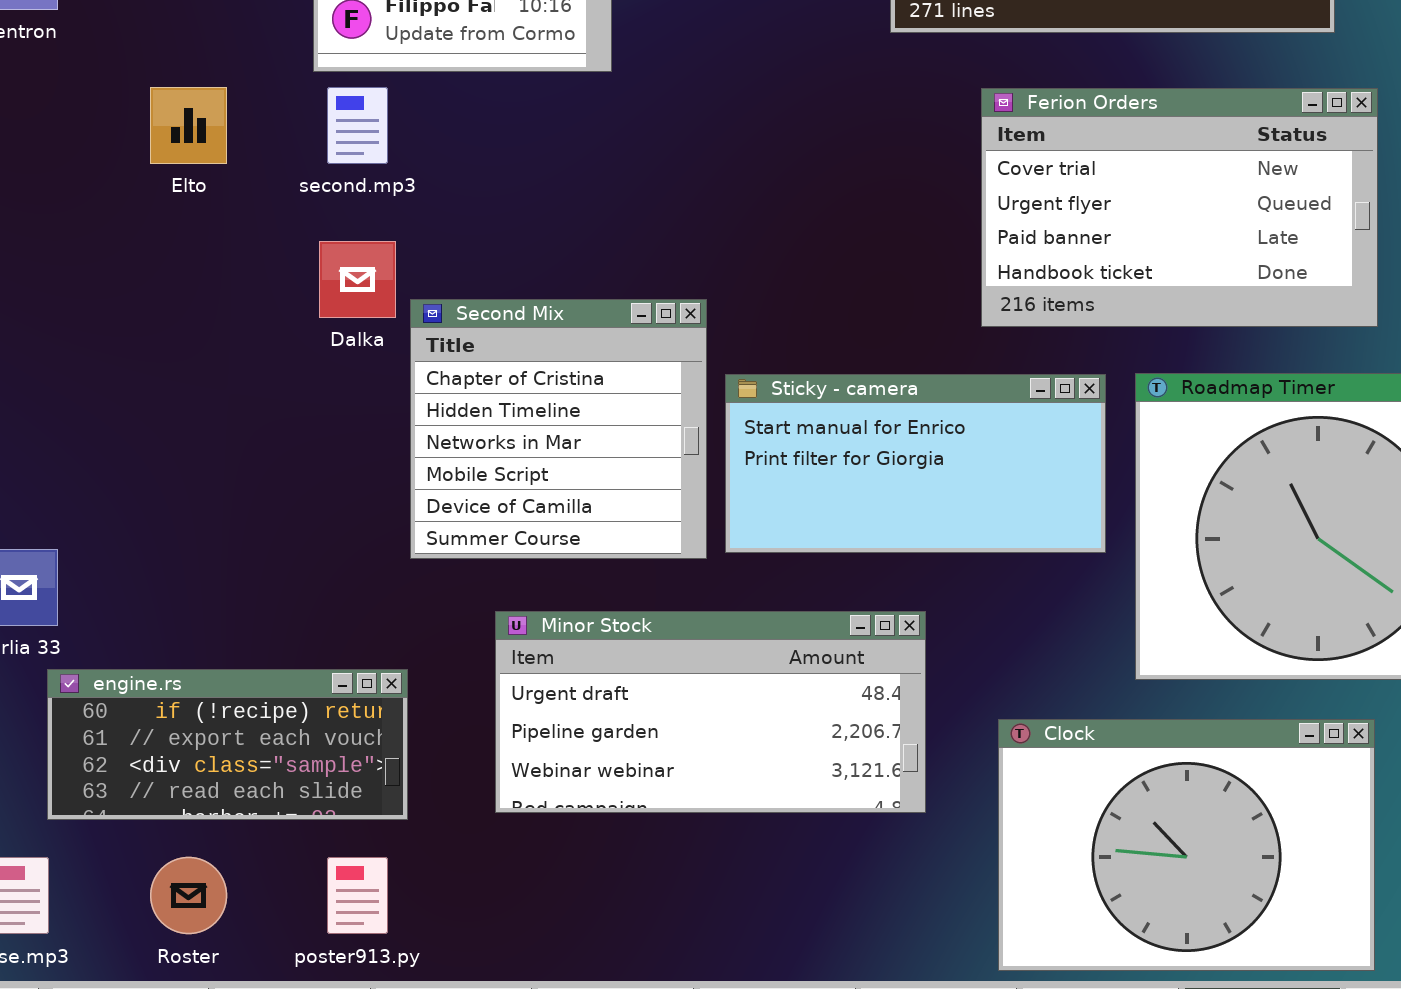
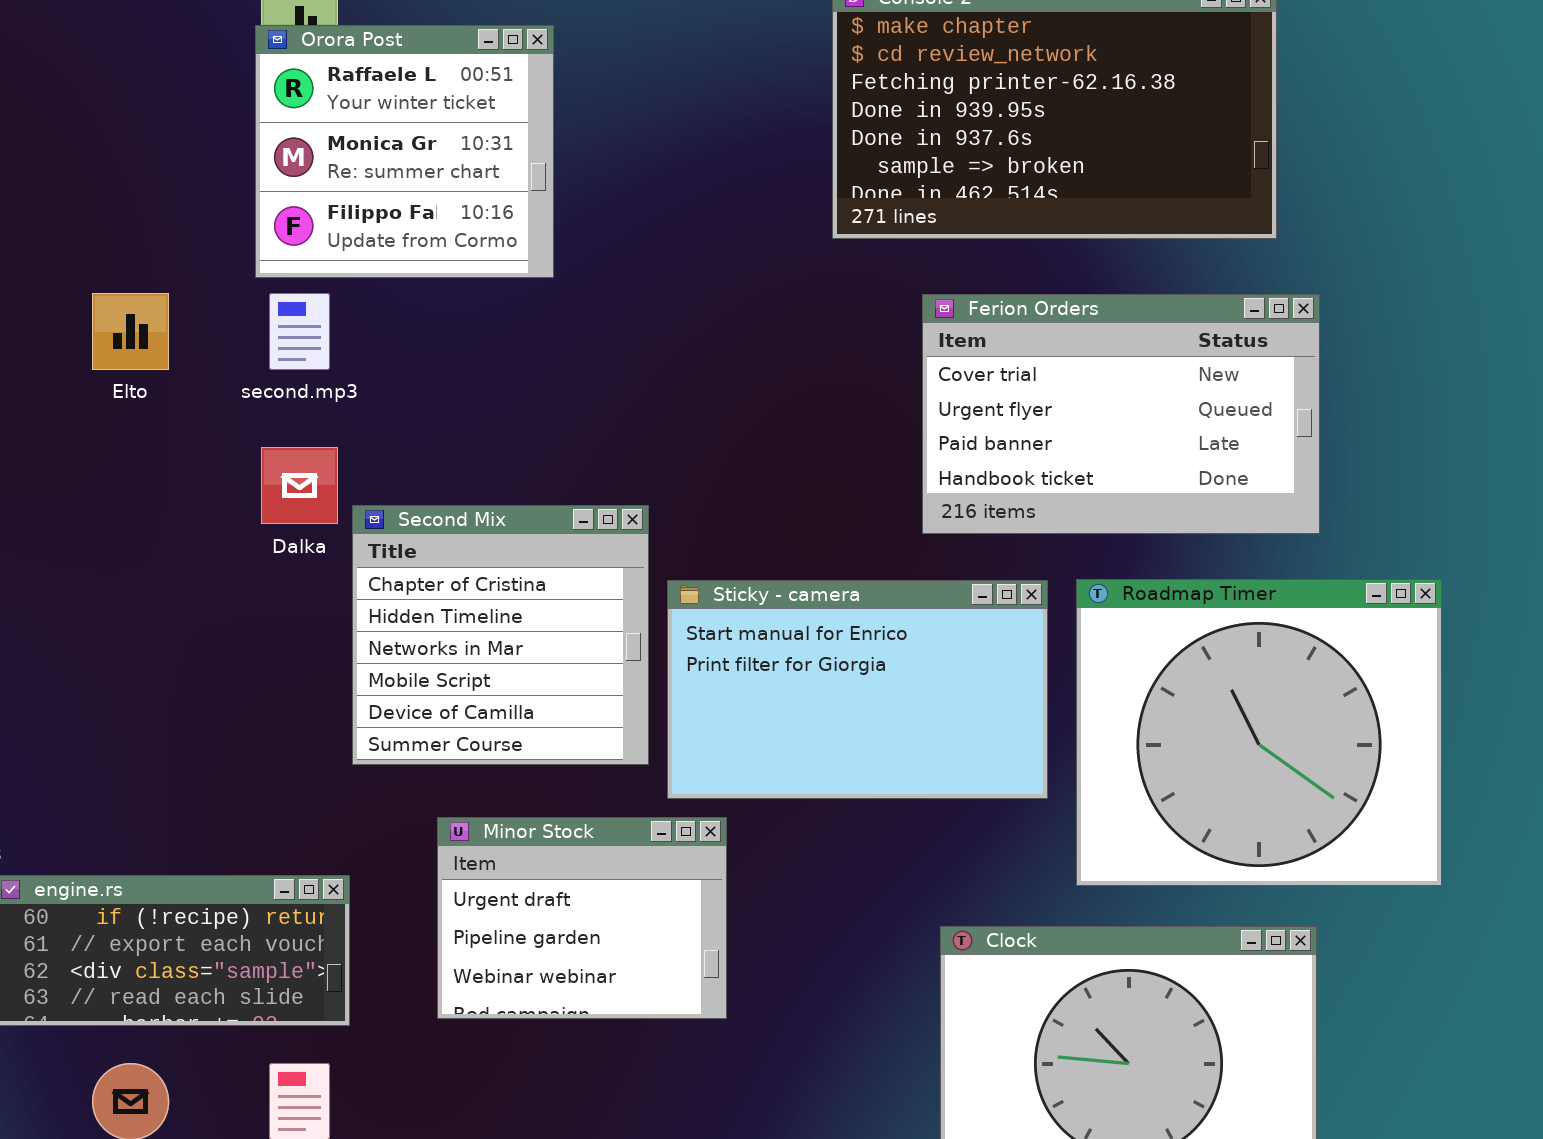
Sticky - camera: [725,374,1106,553] -> [667,580,1048,799], resized
Minor Stock: [495,611,926,813] -> [437,817,727,1019], resized

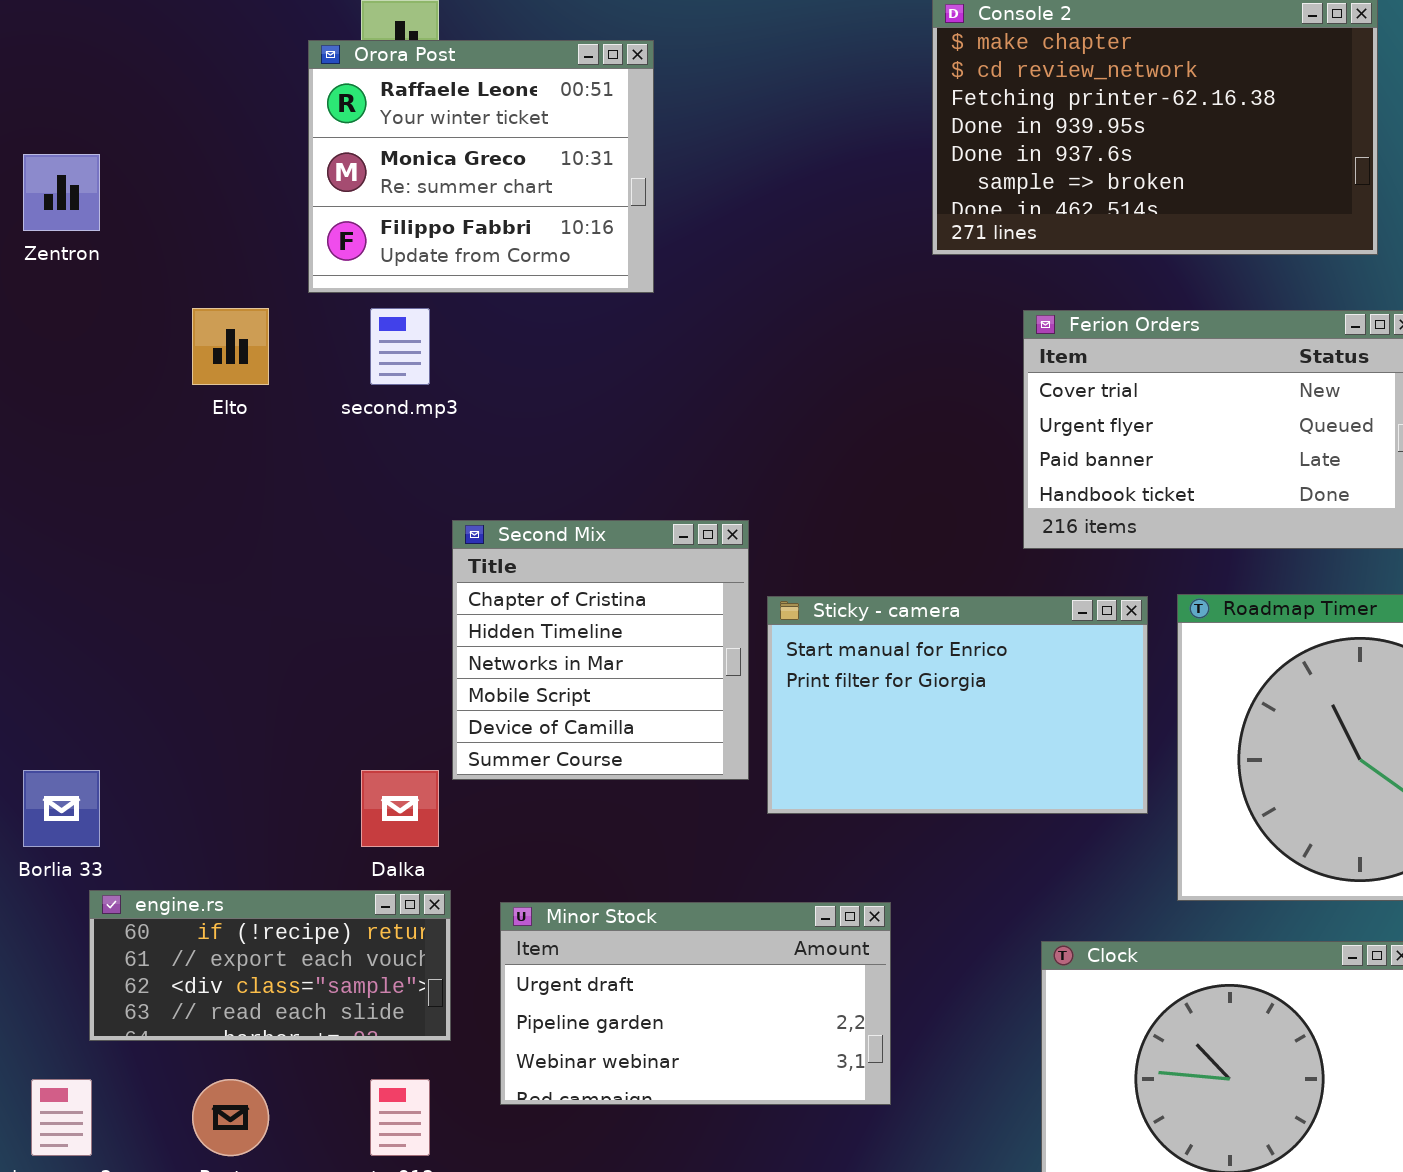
Orora Post: [255,25,554,278] -> [308,40,654,293], resized
Dalka: [261,447,338,524] -> [361,770,439,847], moved
Minor Stock: [437,817,727,1019] -> [500,902,891,1105], moved, resized

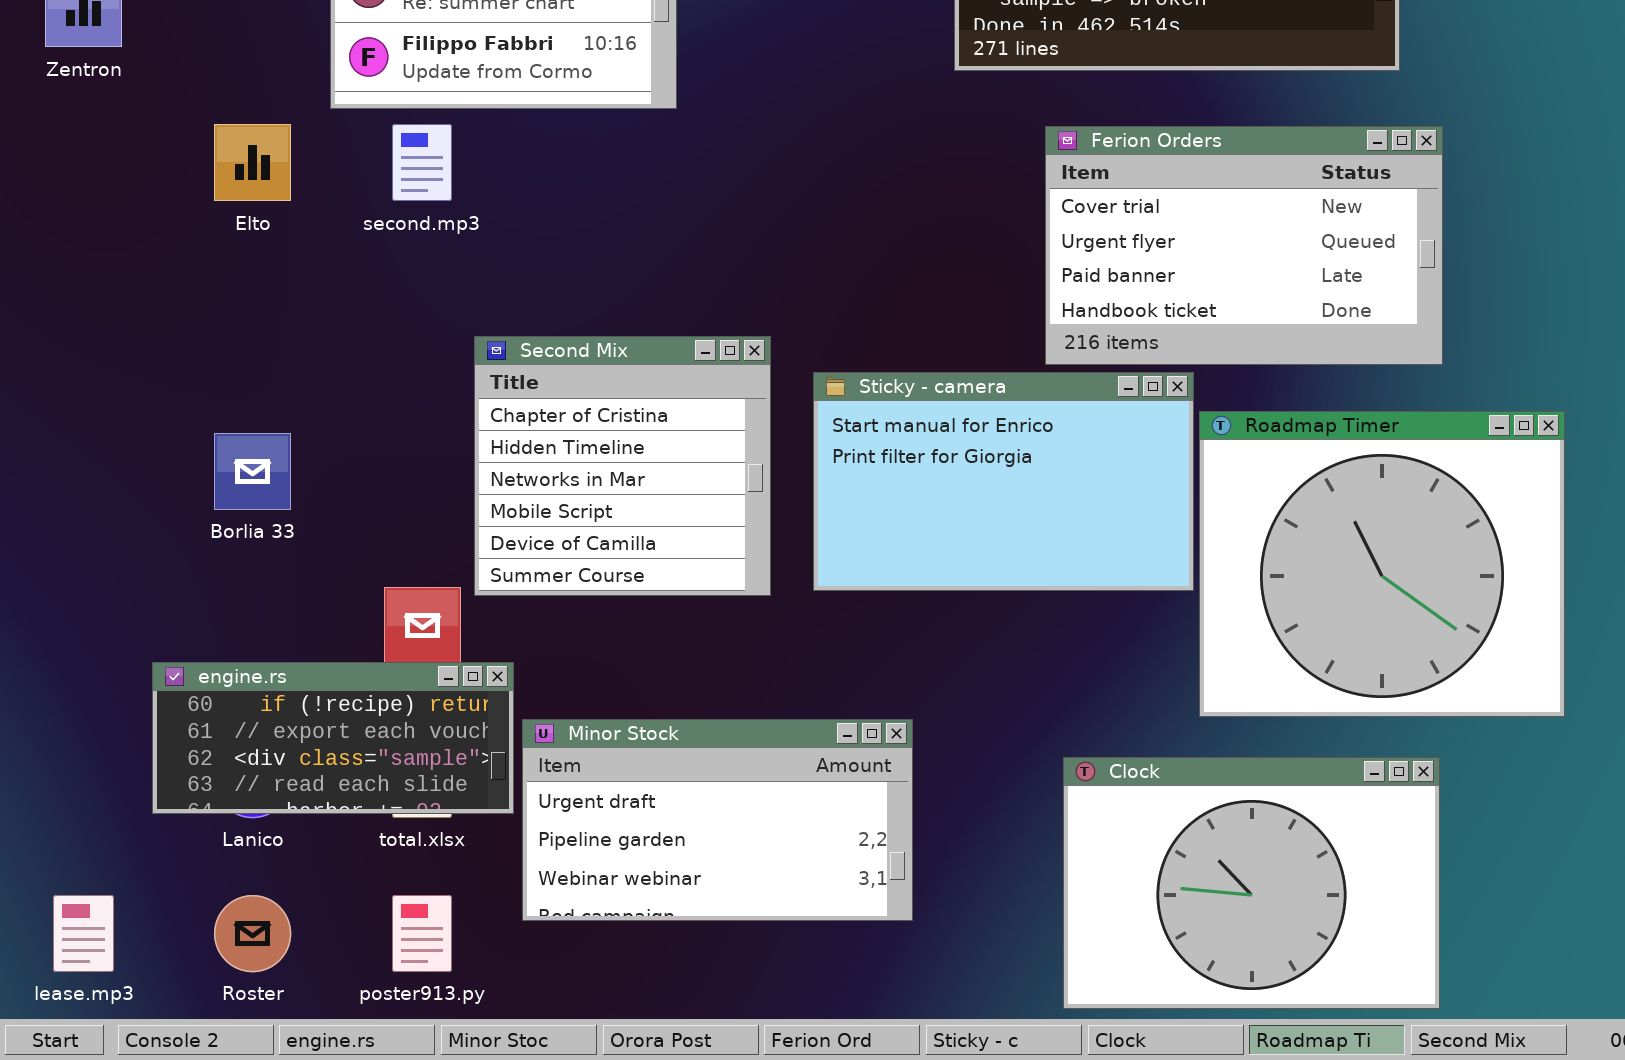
Sticky - camera: [767,596,1148,814] -> [813,372,1194,591], moved
Borlia 33: [23,770,100,847] -> [214,433,291,510], moved
engine.rs: [89,890,451,1041] -> [152,662,514,814], moved

